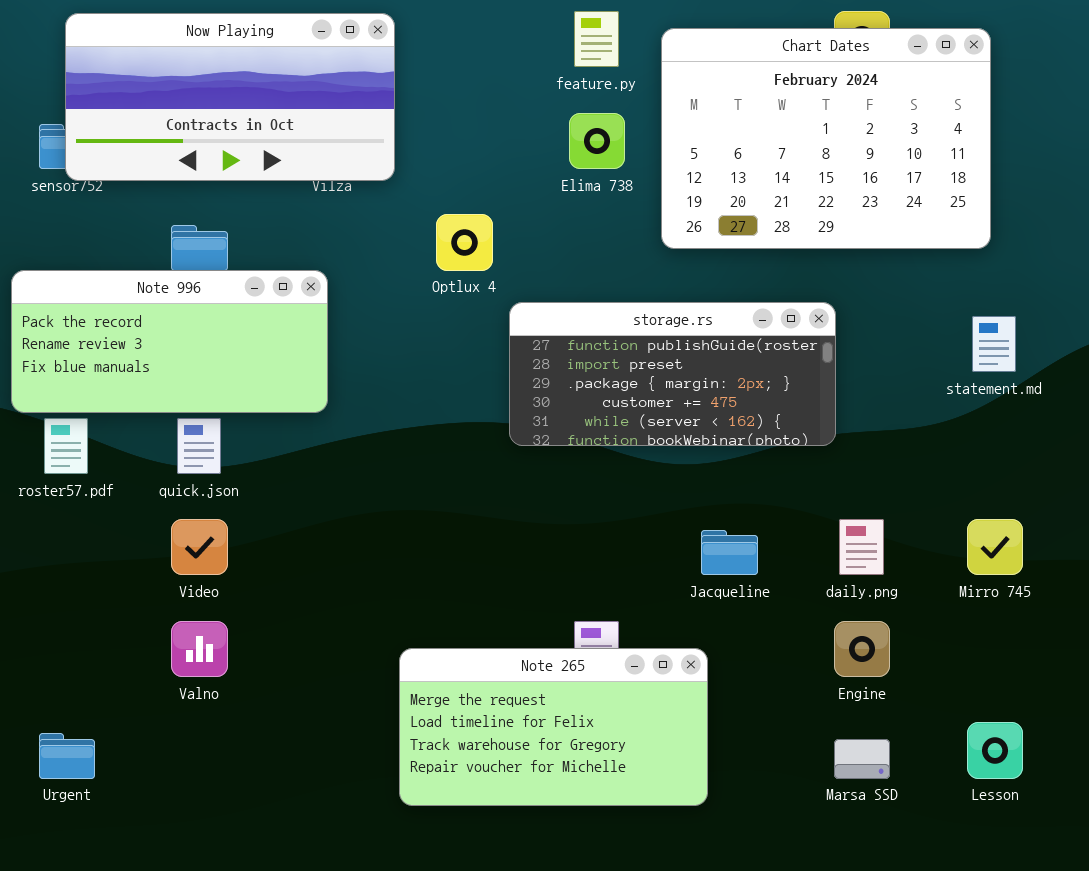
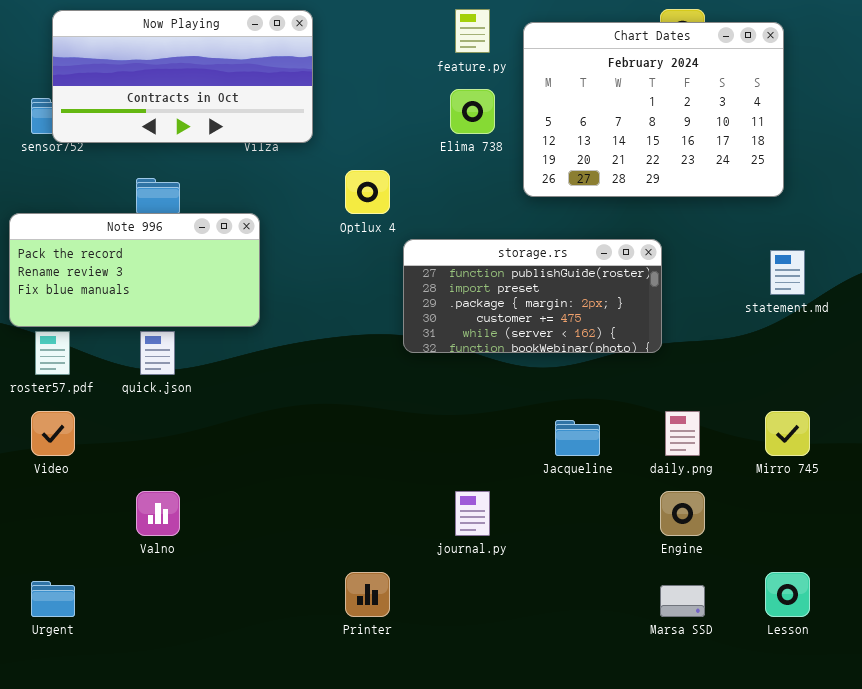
Video: [171,519,228,575] -> [31,411,75,456], moved
Note 265: [399,648,708,806] -> none, closed

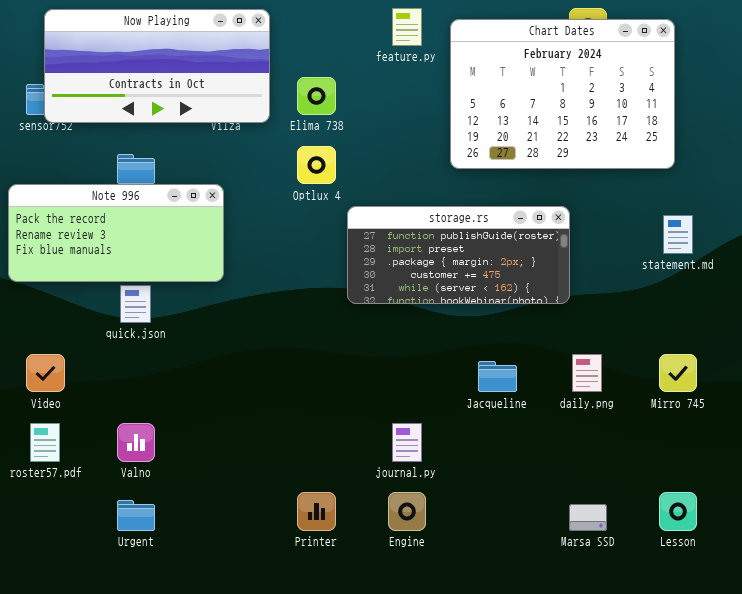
Elima 738: [450,89,495,134] -> [297,77,336,115], moved
roster57.pdf: [35,331,70,375] -> [30,423,60,462], moved
Engine: [660,491,705,536] -> [388,492,426,531], moved
Urgent: [31,581,75,617] -> [117,500,155,531], moved

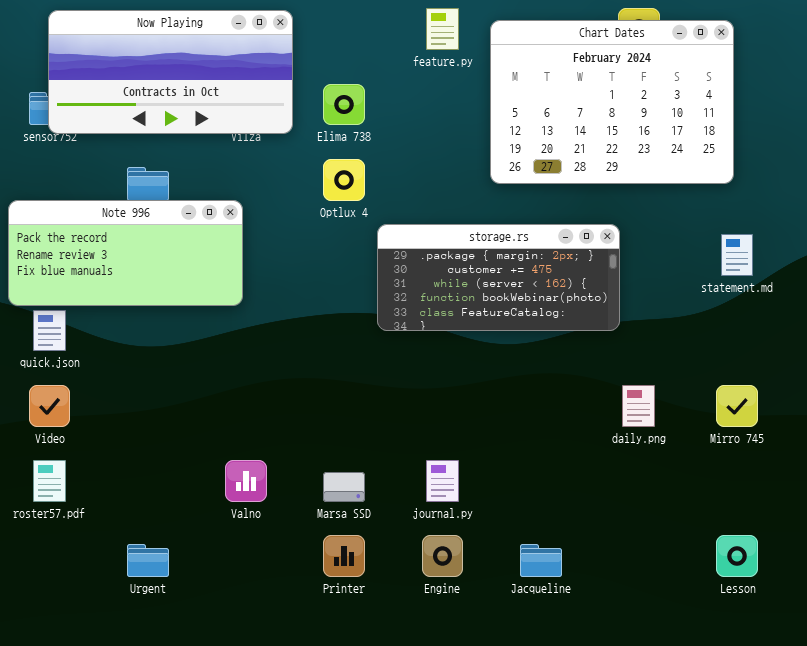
storage.rs: [347,206,570,304] -> [377,224,620,331], scrolled down 2 rows
quick.json: [120,285,151,323] -> [33,310,66,351], moved
Jacqueline: [478,361,517,392] -> [520,544,562,577], moved
Valno: [117,423,155,462] -> [225,460,267,502], moved
Marsa SSD: [569,504,607,531] -> [323,472,365,502], moved

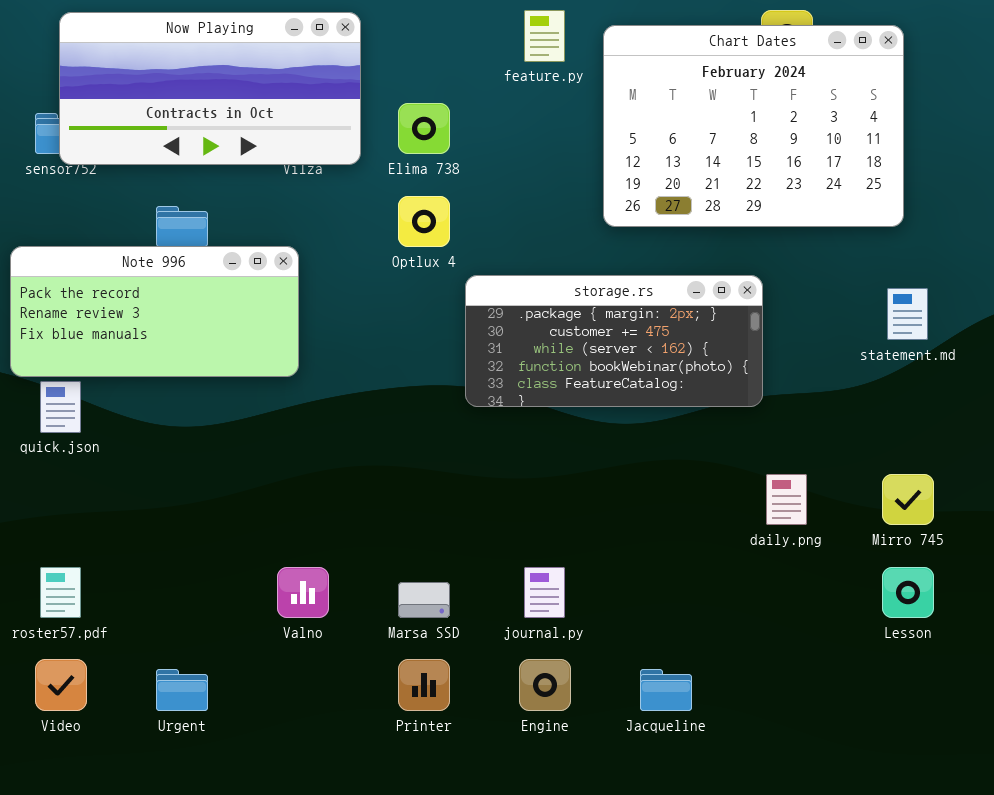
Video: [29,385,70,427] -> [35,659,87,711], moved
Lesson: [716,535,758,577] -> [882,567,934,618], moved

